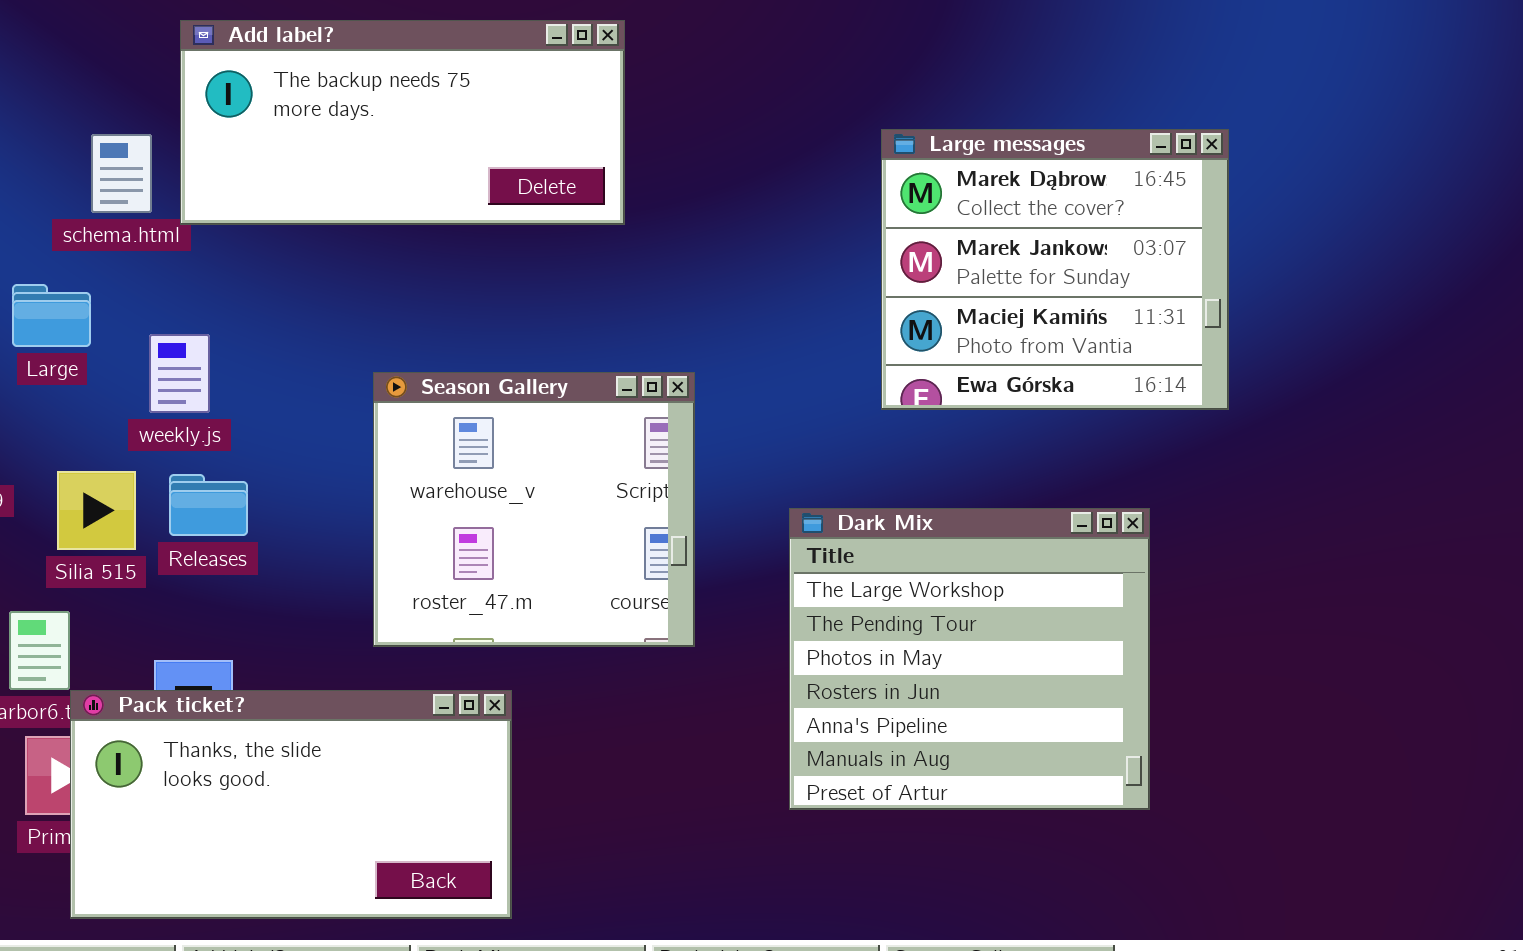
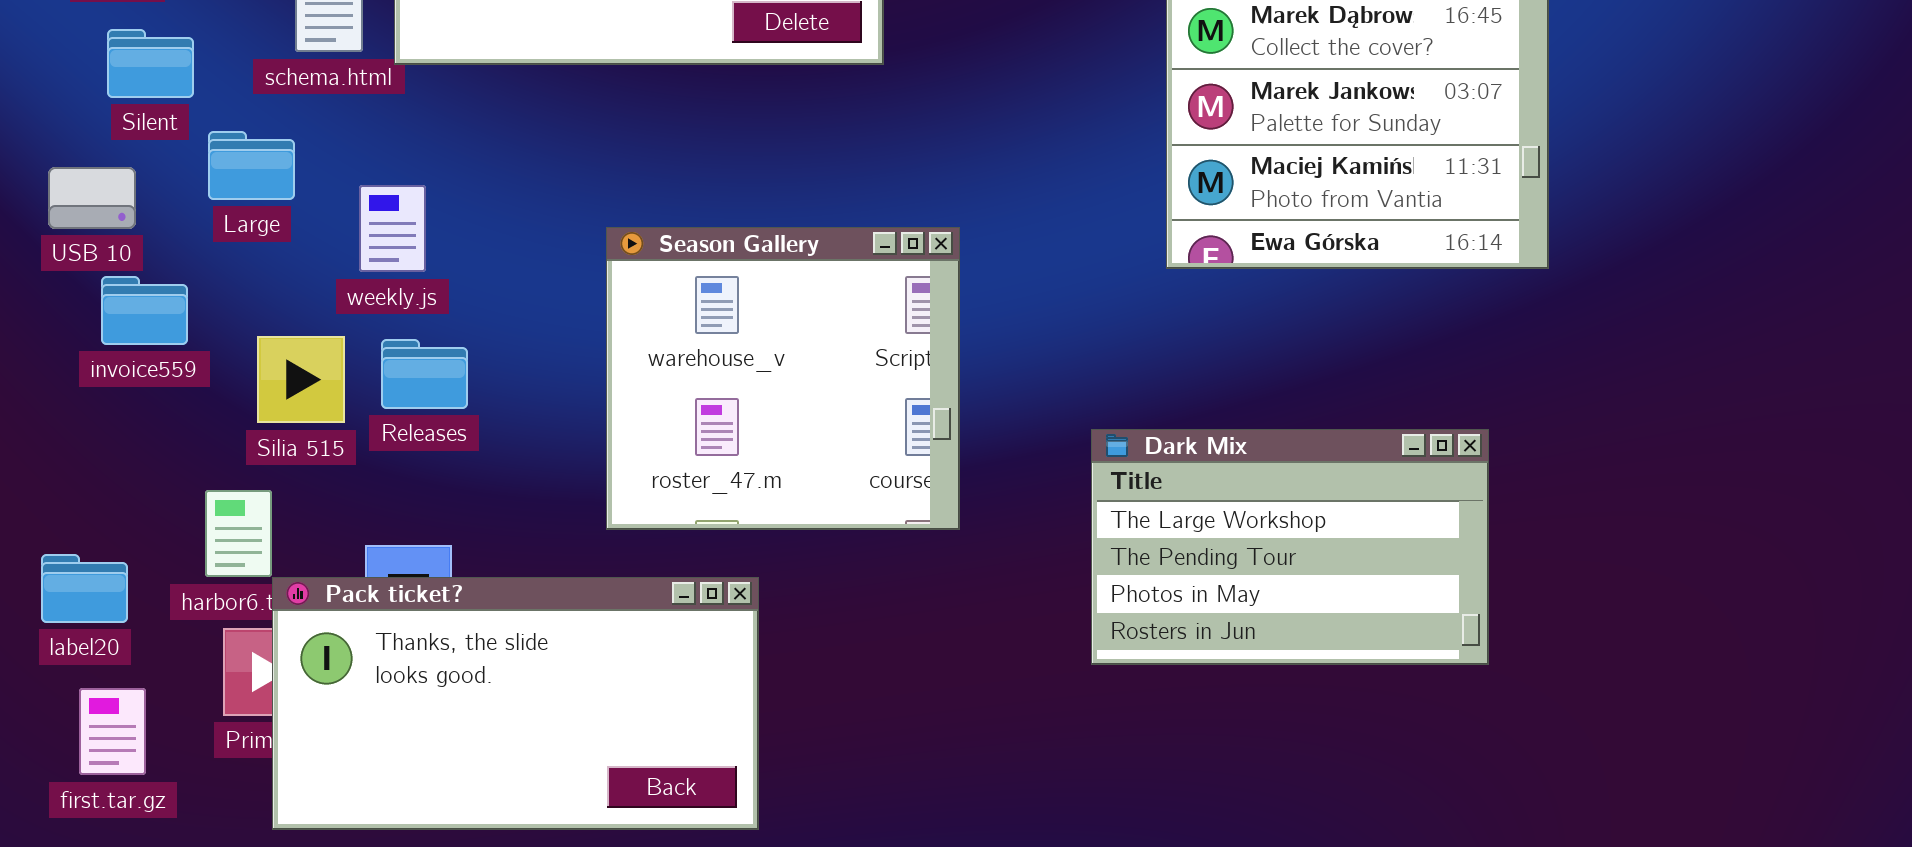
Dark Mix: [789,508,1150,810] -> [1091,429,1489,665], moved, resized

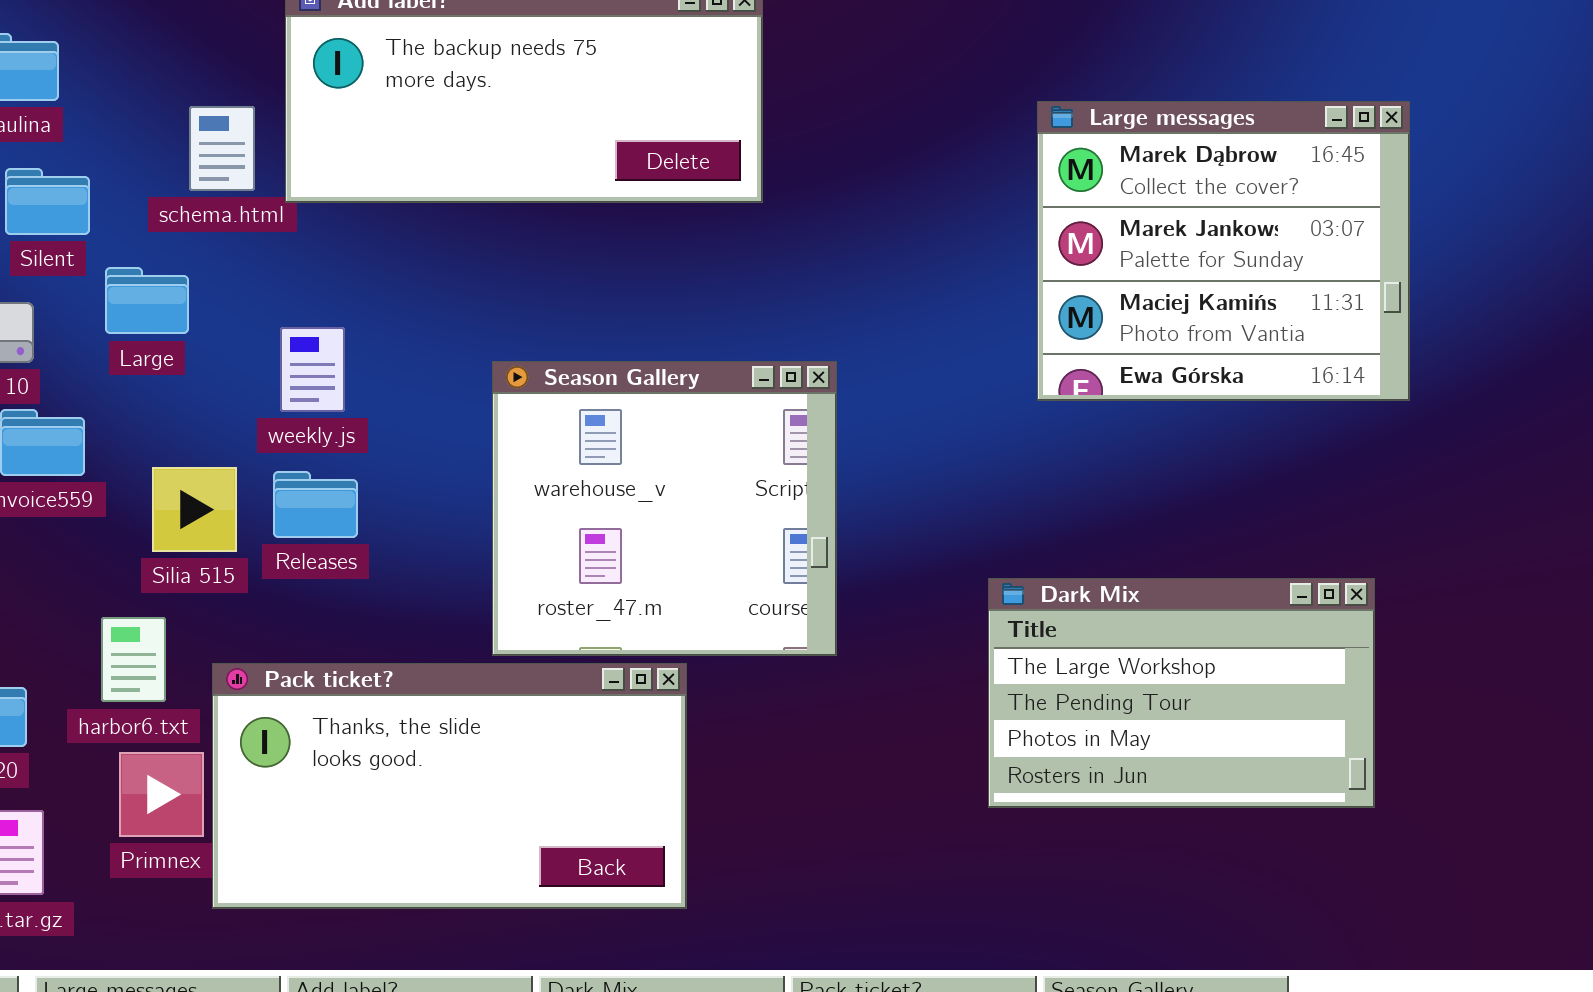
weekly.js: [359,185,426,272] -> [280,327,345,412], moved
Dark Mix: [1091,429,1489,665] -> [988,578,1375,808], moved
Pack ticket?: [272,577,759,830] -> [212,663,687,909], moved

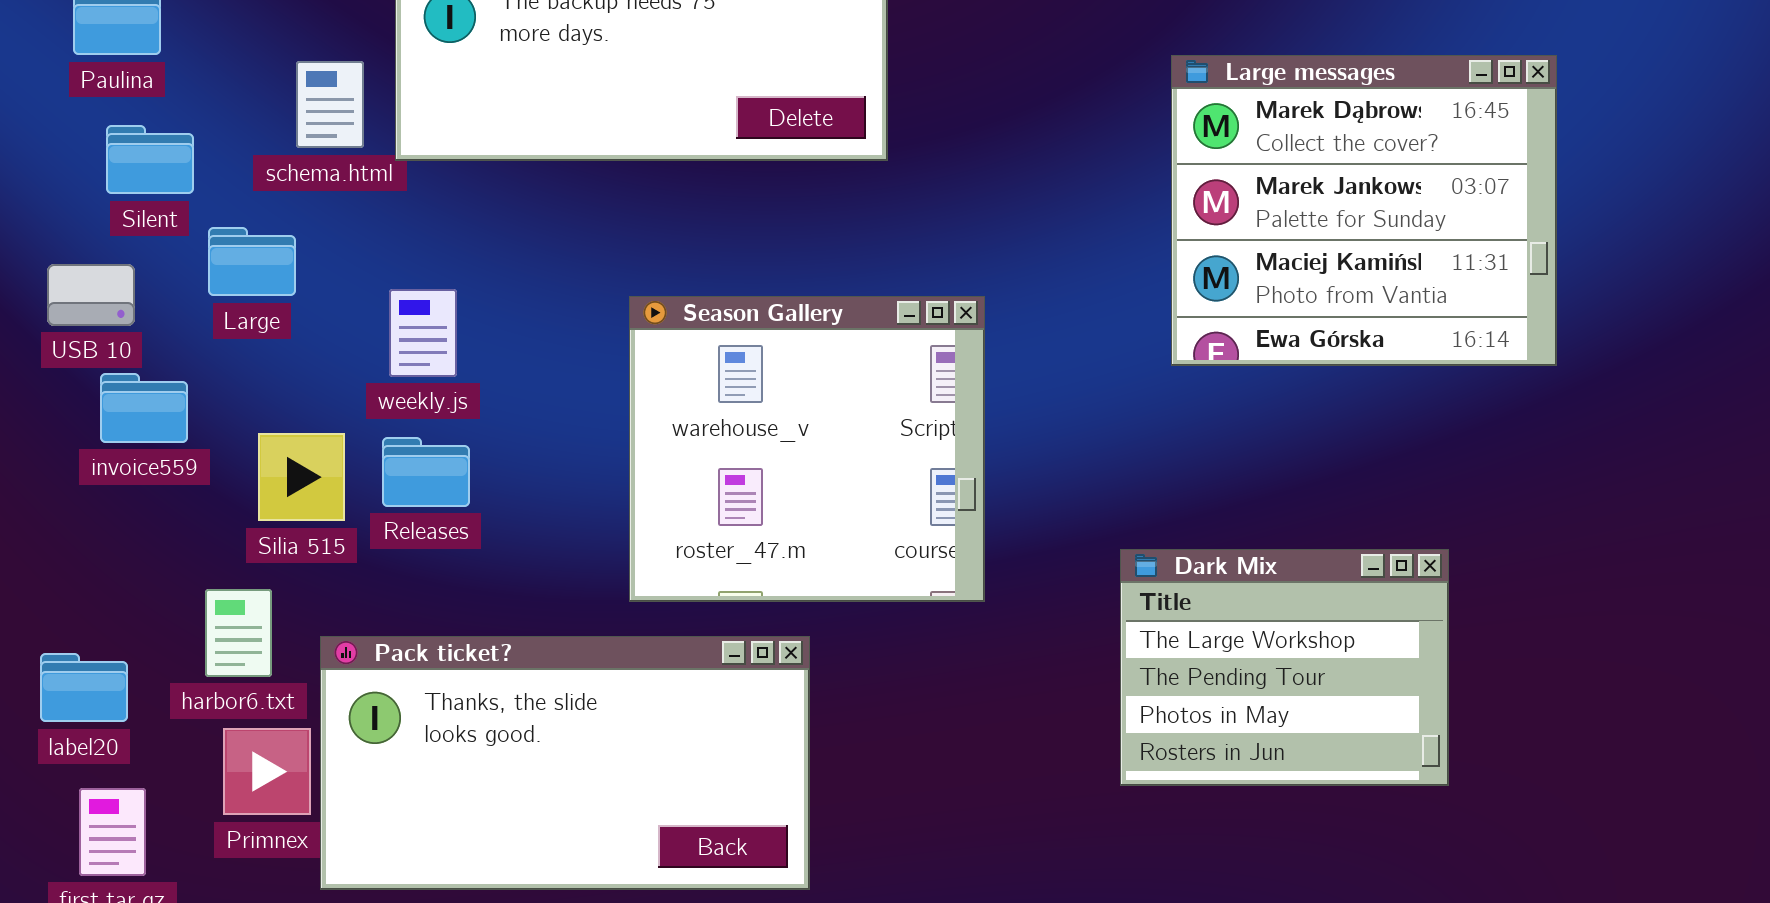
Season Gallery: [492,361,837,656] -> [629,296,985,602], moved
Dark Mix: [988,578,1375,808] -> [1120,549,1449,786], resized

